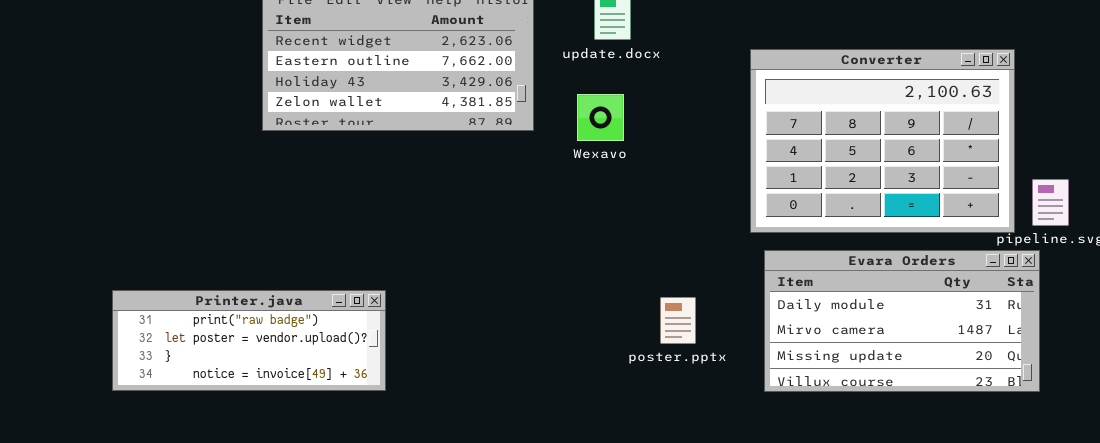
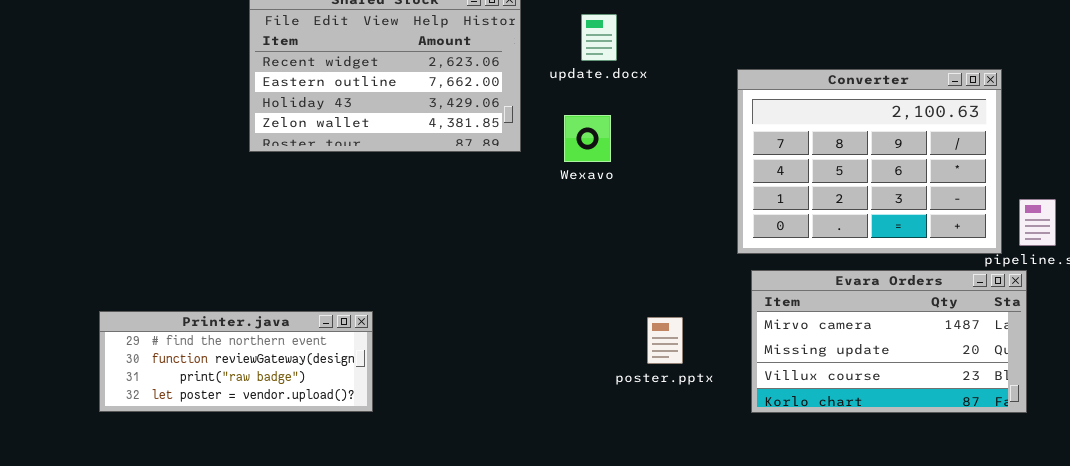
Evara Orders: [764,250,1040,392] -> [751,270,1027,413], scrolled down 1 row
Printer.java: [112,290,386,391] -> [99,311,373,412], scrolled up 2 rows

